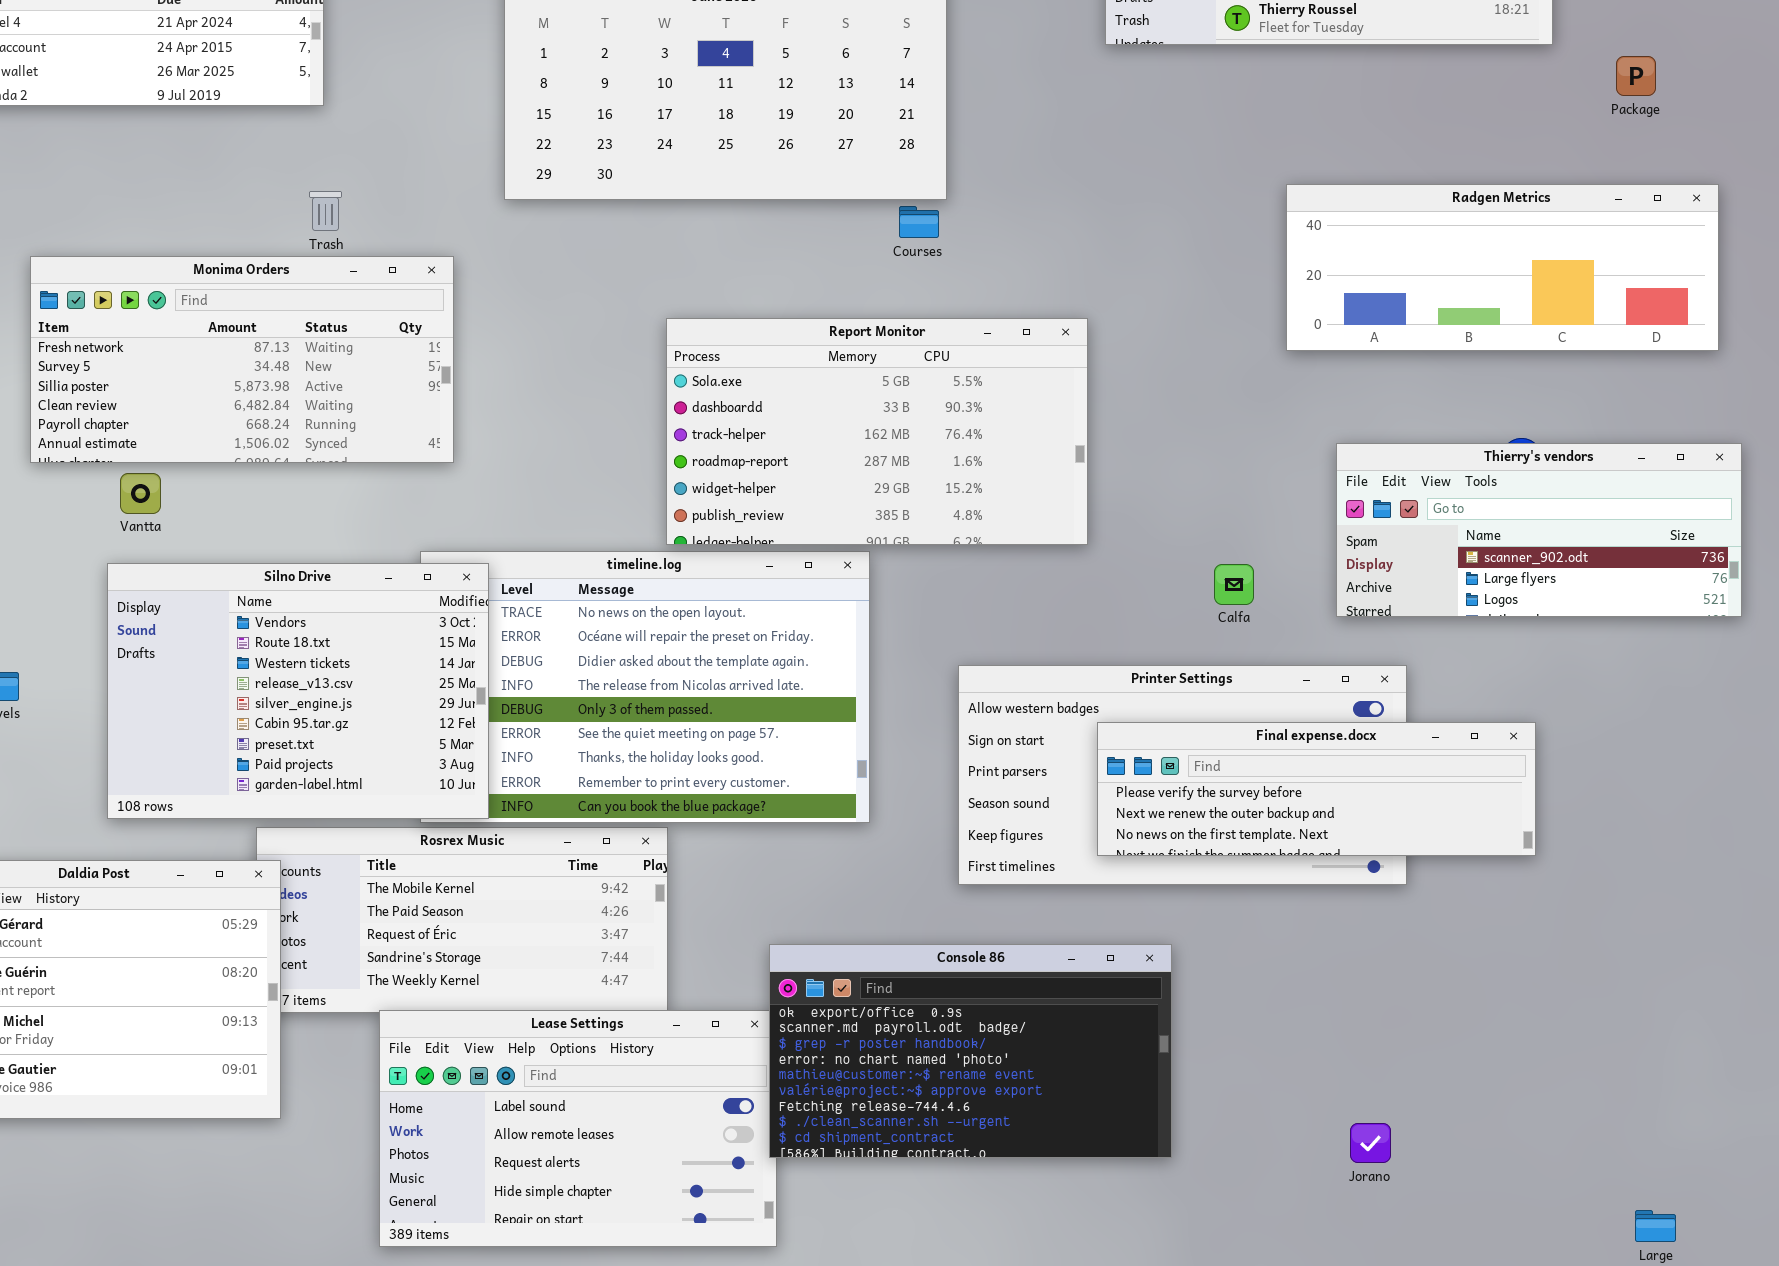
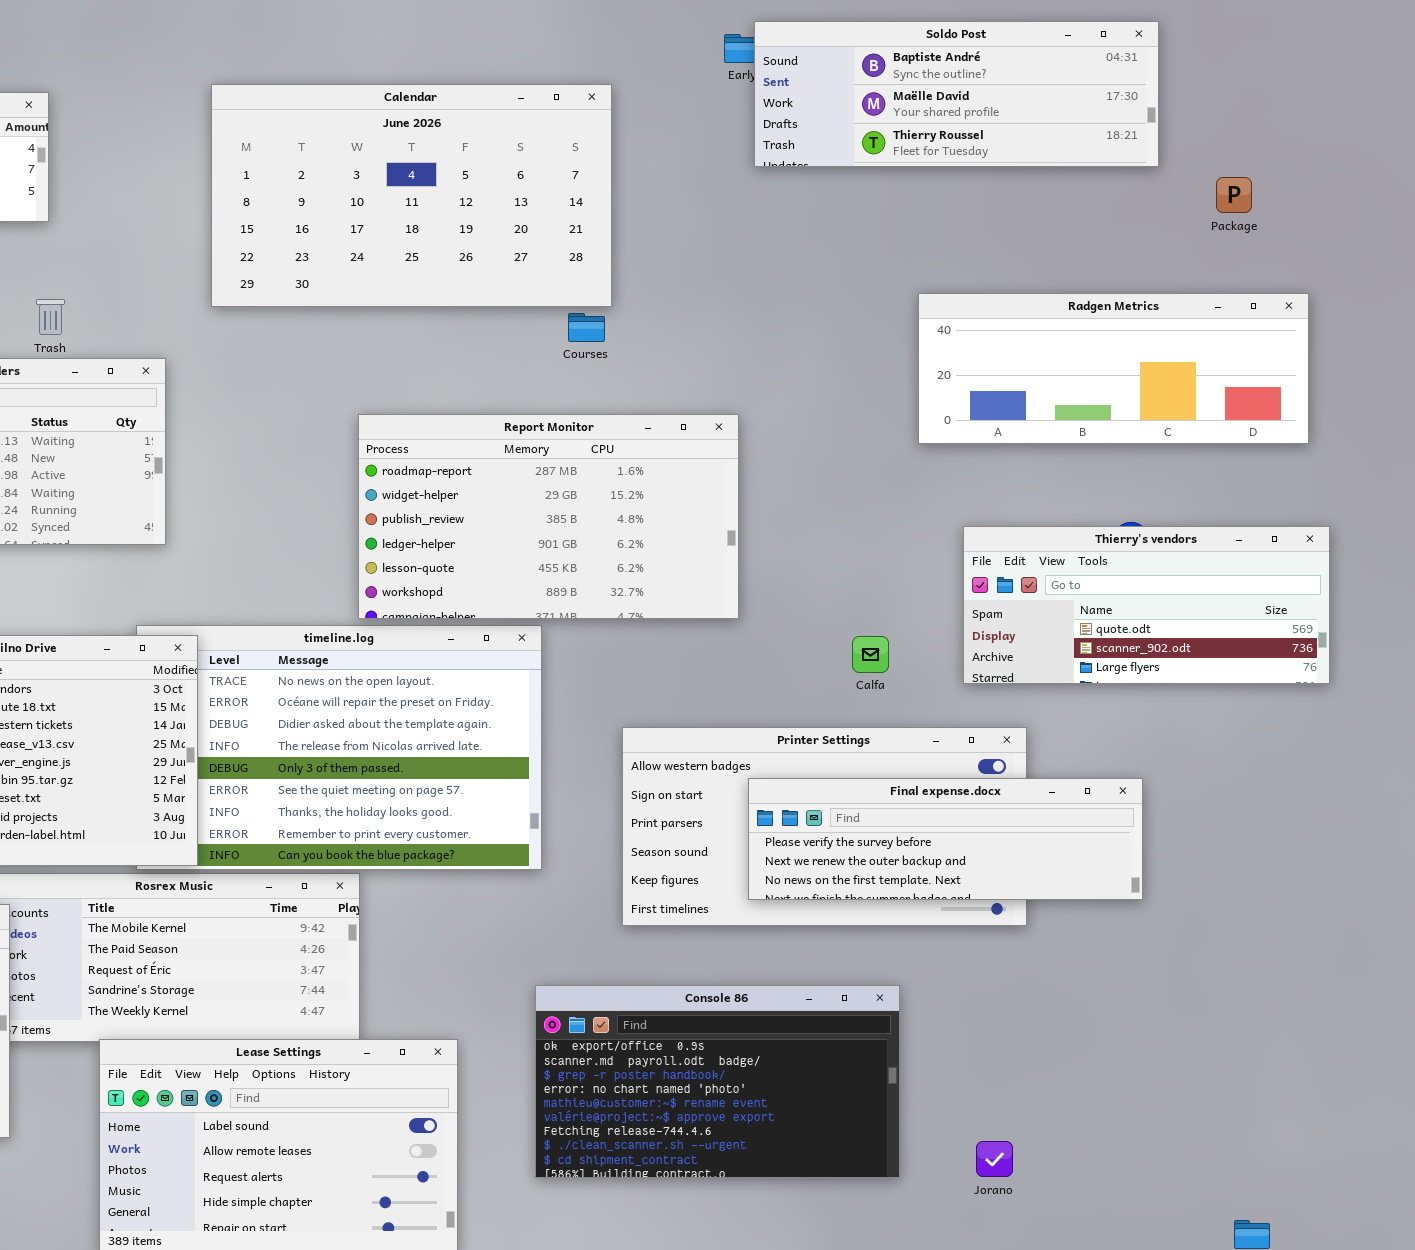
Report Monitor: [666,318,1088,545] -> [358,414,739,619], scrolled down 3 rows
Thierry's vendors: [1336,443,1742,617] -> [963,526,1330,684], scrolled up 1 row
Console 86: [769,944,1172,1158] -> [535,985,900,1178], moved

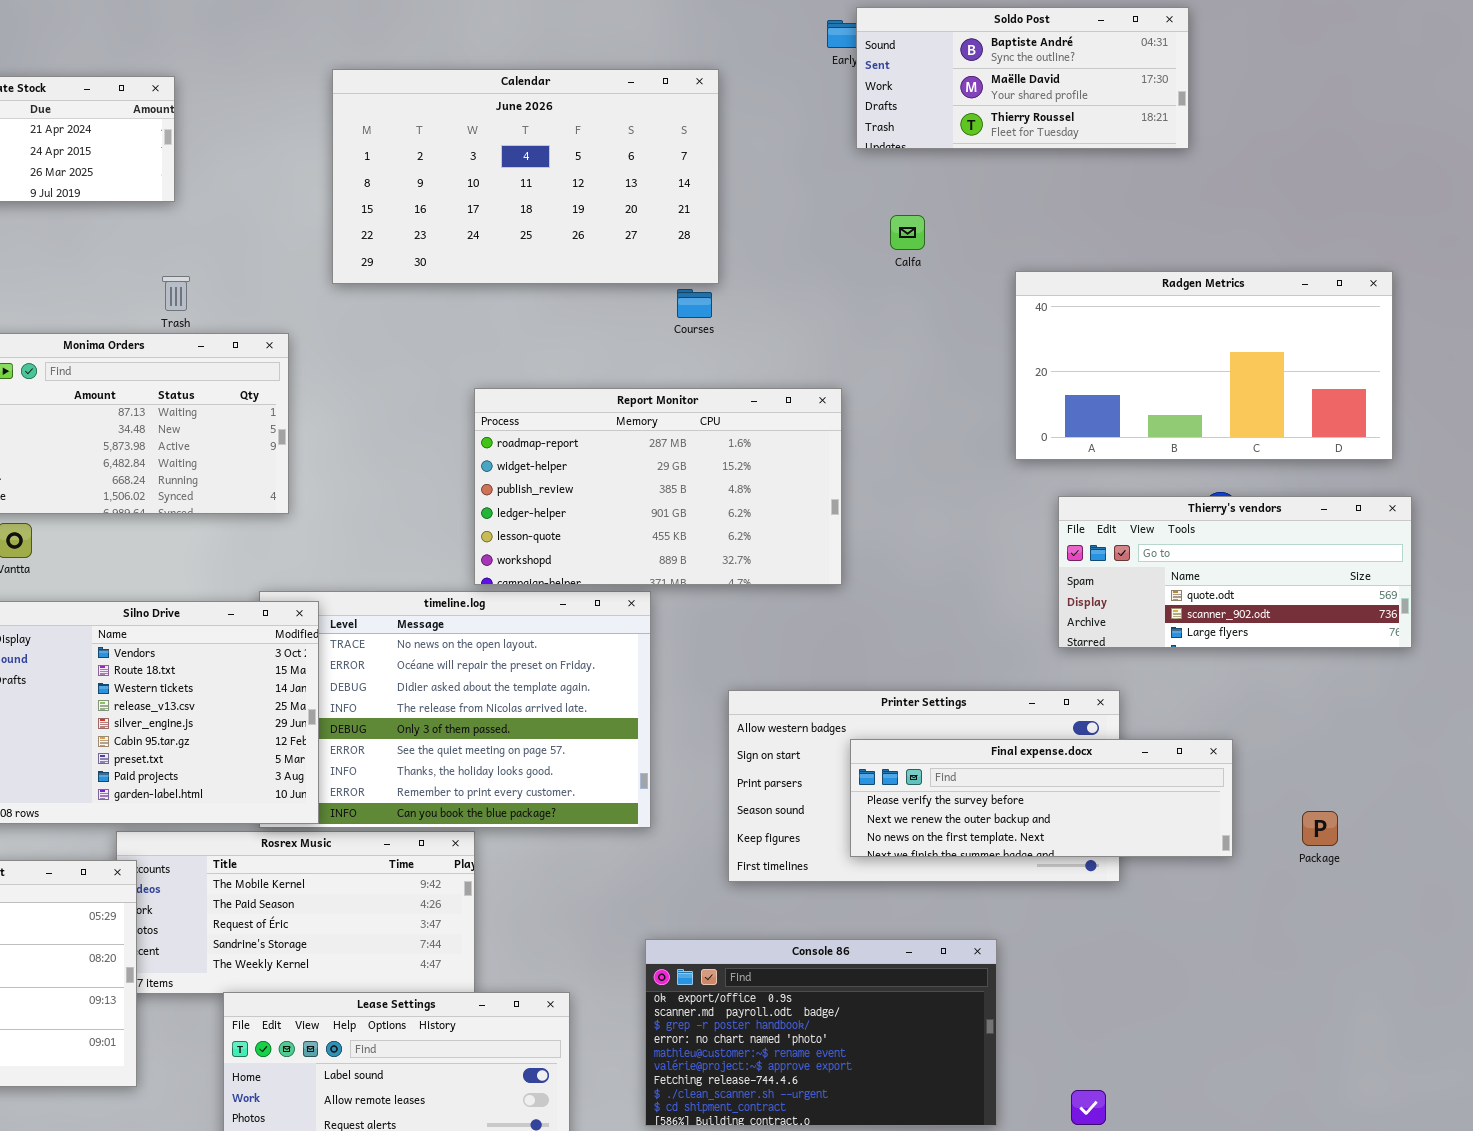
Soldo Post: [754,21,1159,167] -> [856,7,1189,149], resized
Package: [1216,177,1252,213] -> [1302,811,1338,846], moved
Radgen Metrics: [918,293,1309,444] -> [1015,271,1393,460], resized
Calfa: [852,636,889,673] -> [890,215,925,250], moved

